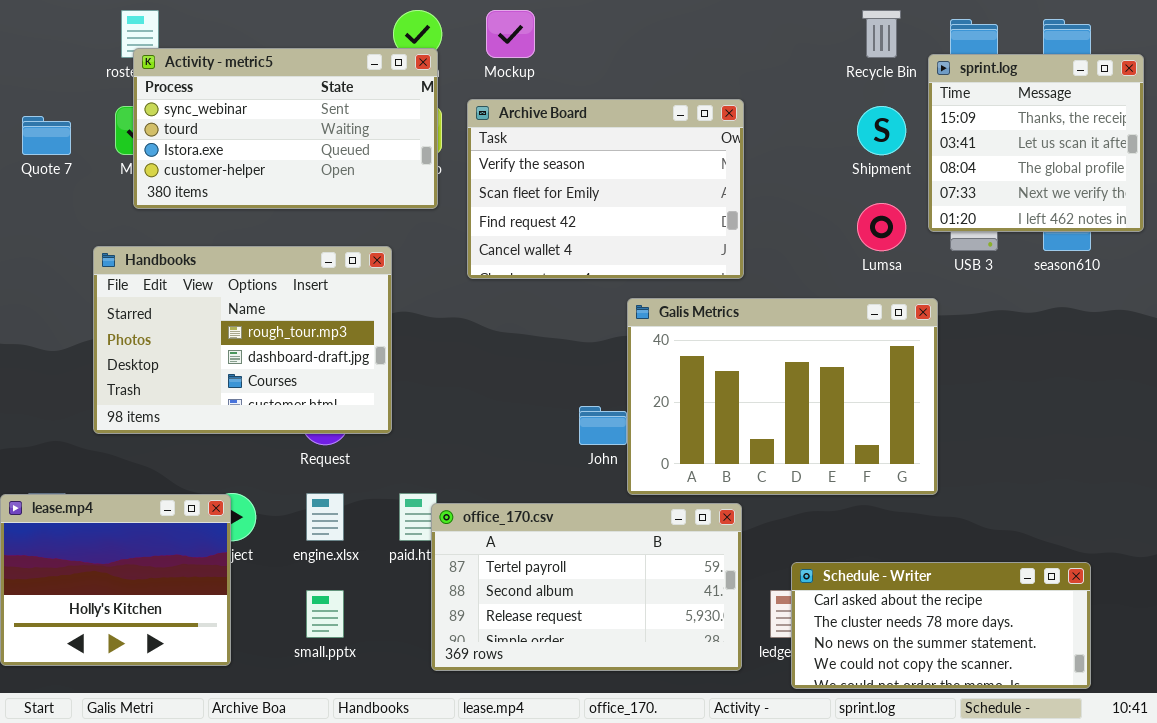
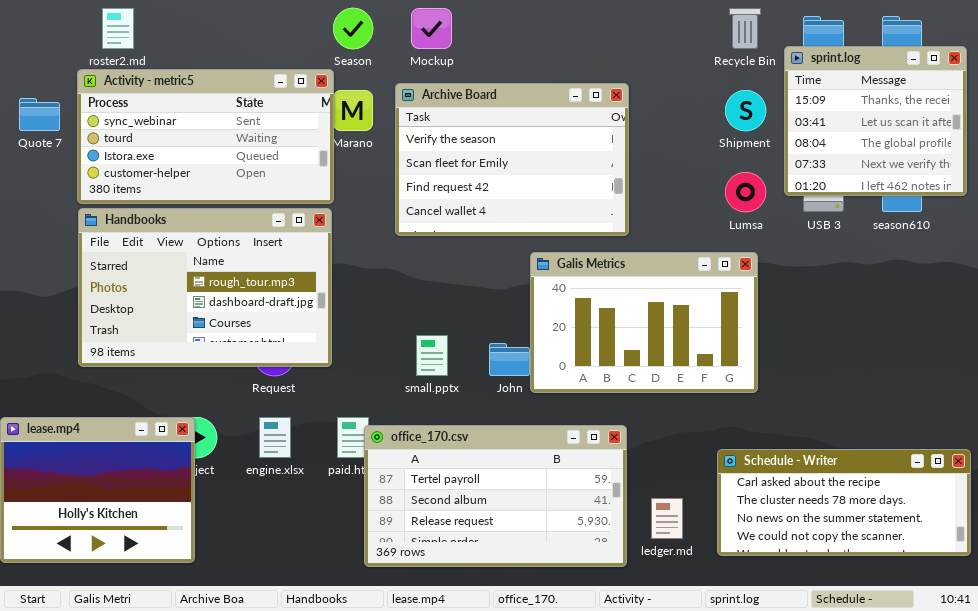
Activity - metric5: [133,48,438,209] -> [77,69,334,204], moved
Galis Metrics: [627,298,938,495] -> [530,252,758,393], resized
Schedule - Writer: [791,562,1091,689] -> [717,449,971,556], moved
small.pptx: [306,590,344,638] -> [416,335,448,376], moved

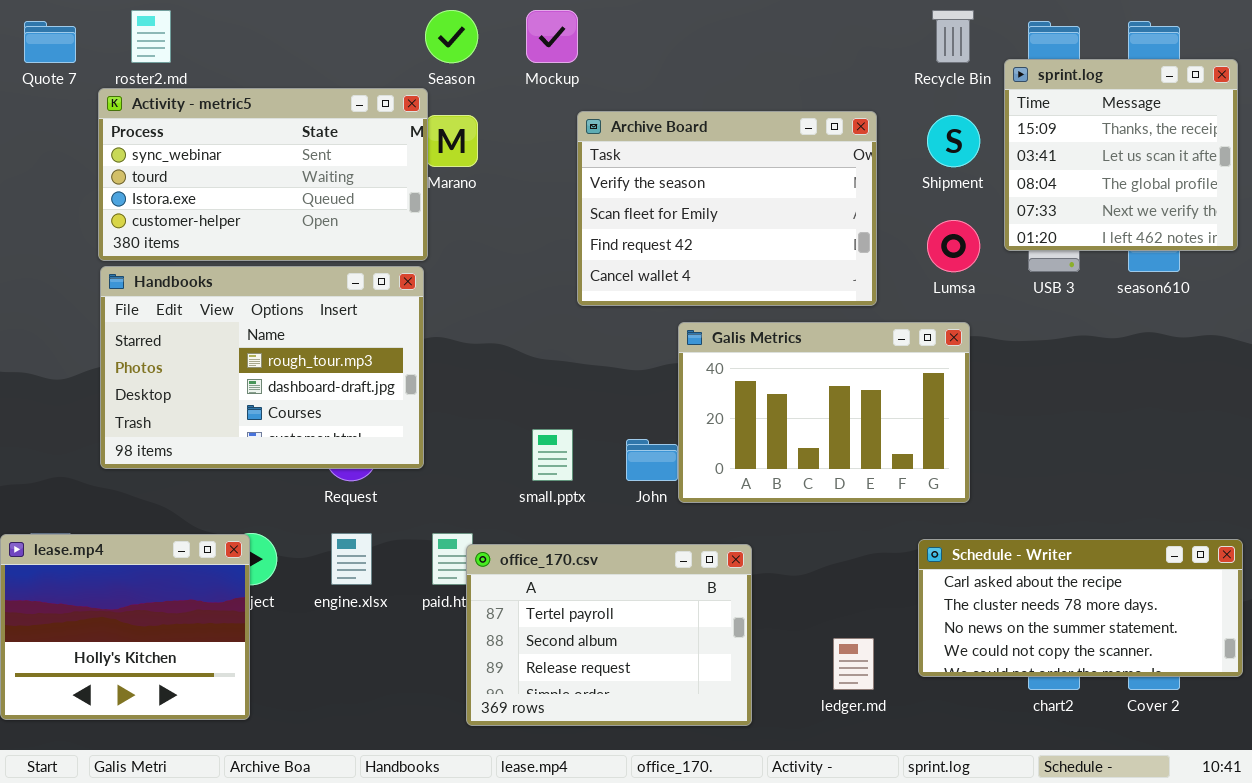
Archive Board: [395,83,629,236] -> [577,111,877,306], moved
Quote 7: [19,98,60,131] -> [24,21,76,63], moved
office_170.csv: [364,425,627,567] -> [466,544,752,726], resized
Schedule - Writer: [717,449,971,556] -> [918,539,1243,677], moved

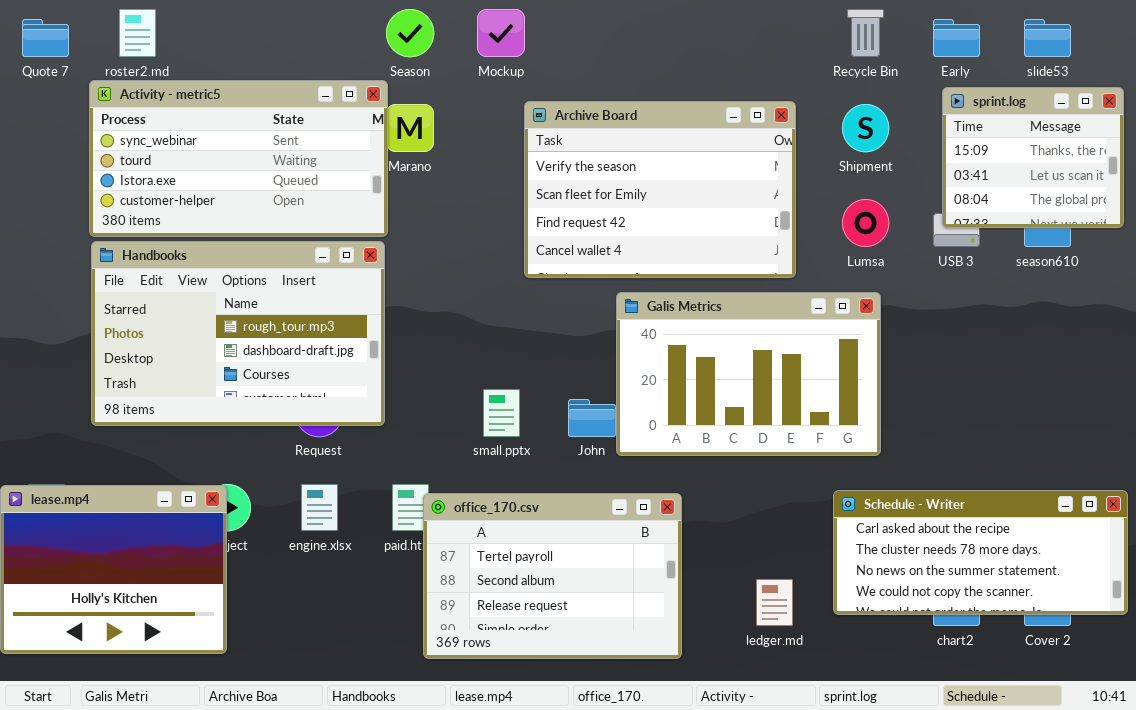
sprint.log: [1004,59,1238,251] -> [942,87,1124,228], resized

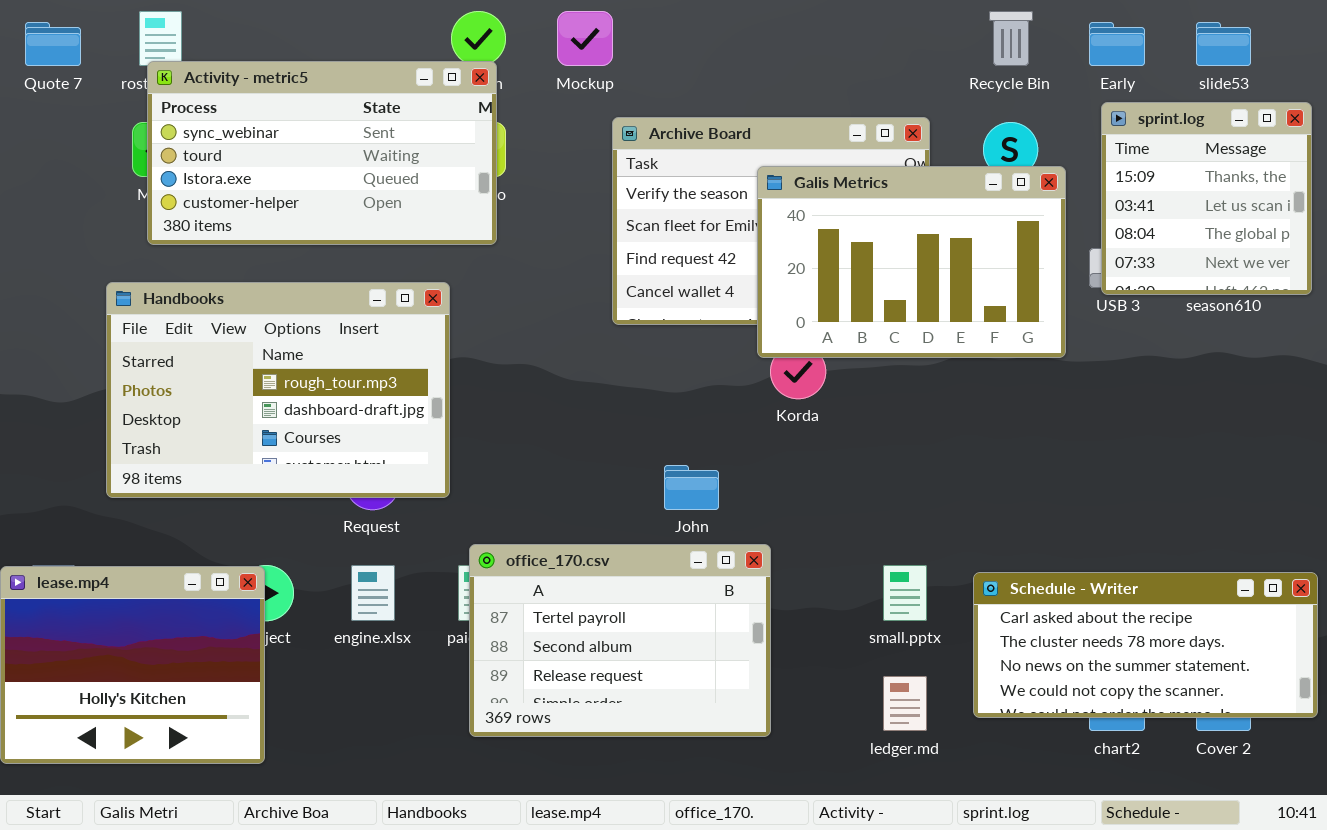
Activity - metric5: [89,80,388,237] -> [147,61,497,245], moved
sprint.log: [942,87,1124,228] -> [1101,102,1312,295], resized
Galis Metrics: [616,292,881,456] -> [757,166,1066,358], moved
small.pptx: [483,389,520,437] -> [883,565,927,621], moved
office_170.csv: [423,493,682,659] -> [469,544,771,737], moved

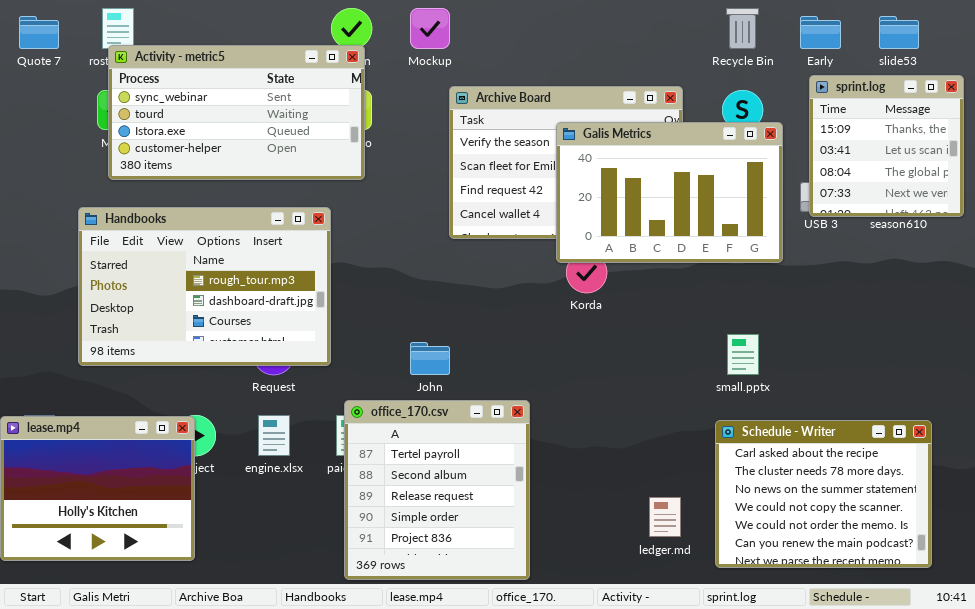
John: [664,465,719,510] -> [410,342,450,375], moved
office_170.csv: [469,544,771,737] -> [344,400,530,580], resized
small.pptx: [883,565,927,621] -> [727,334,759,375], moved
Schedule - Writer: [973,572,1318,718] -> [715,420,932,568], resized

